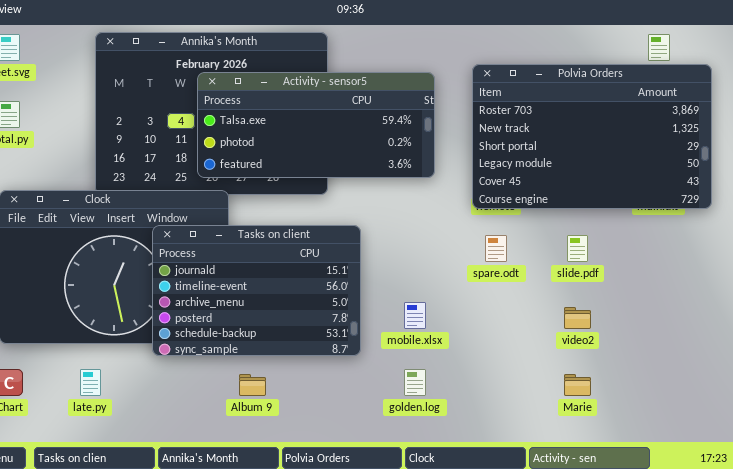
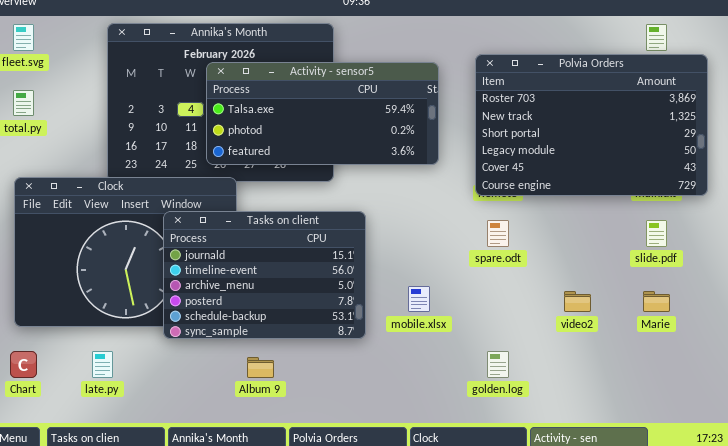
slide.pdf: [567,235,588,262] -> [646,220,667,247], moved
golden.log: [404,369,426,396] -> [487,351,509,378], moved
Marie: [564,374,591,396] -> [643,291,670,312], moved

